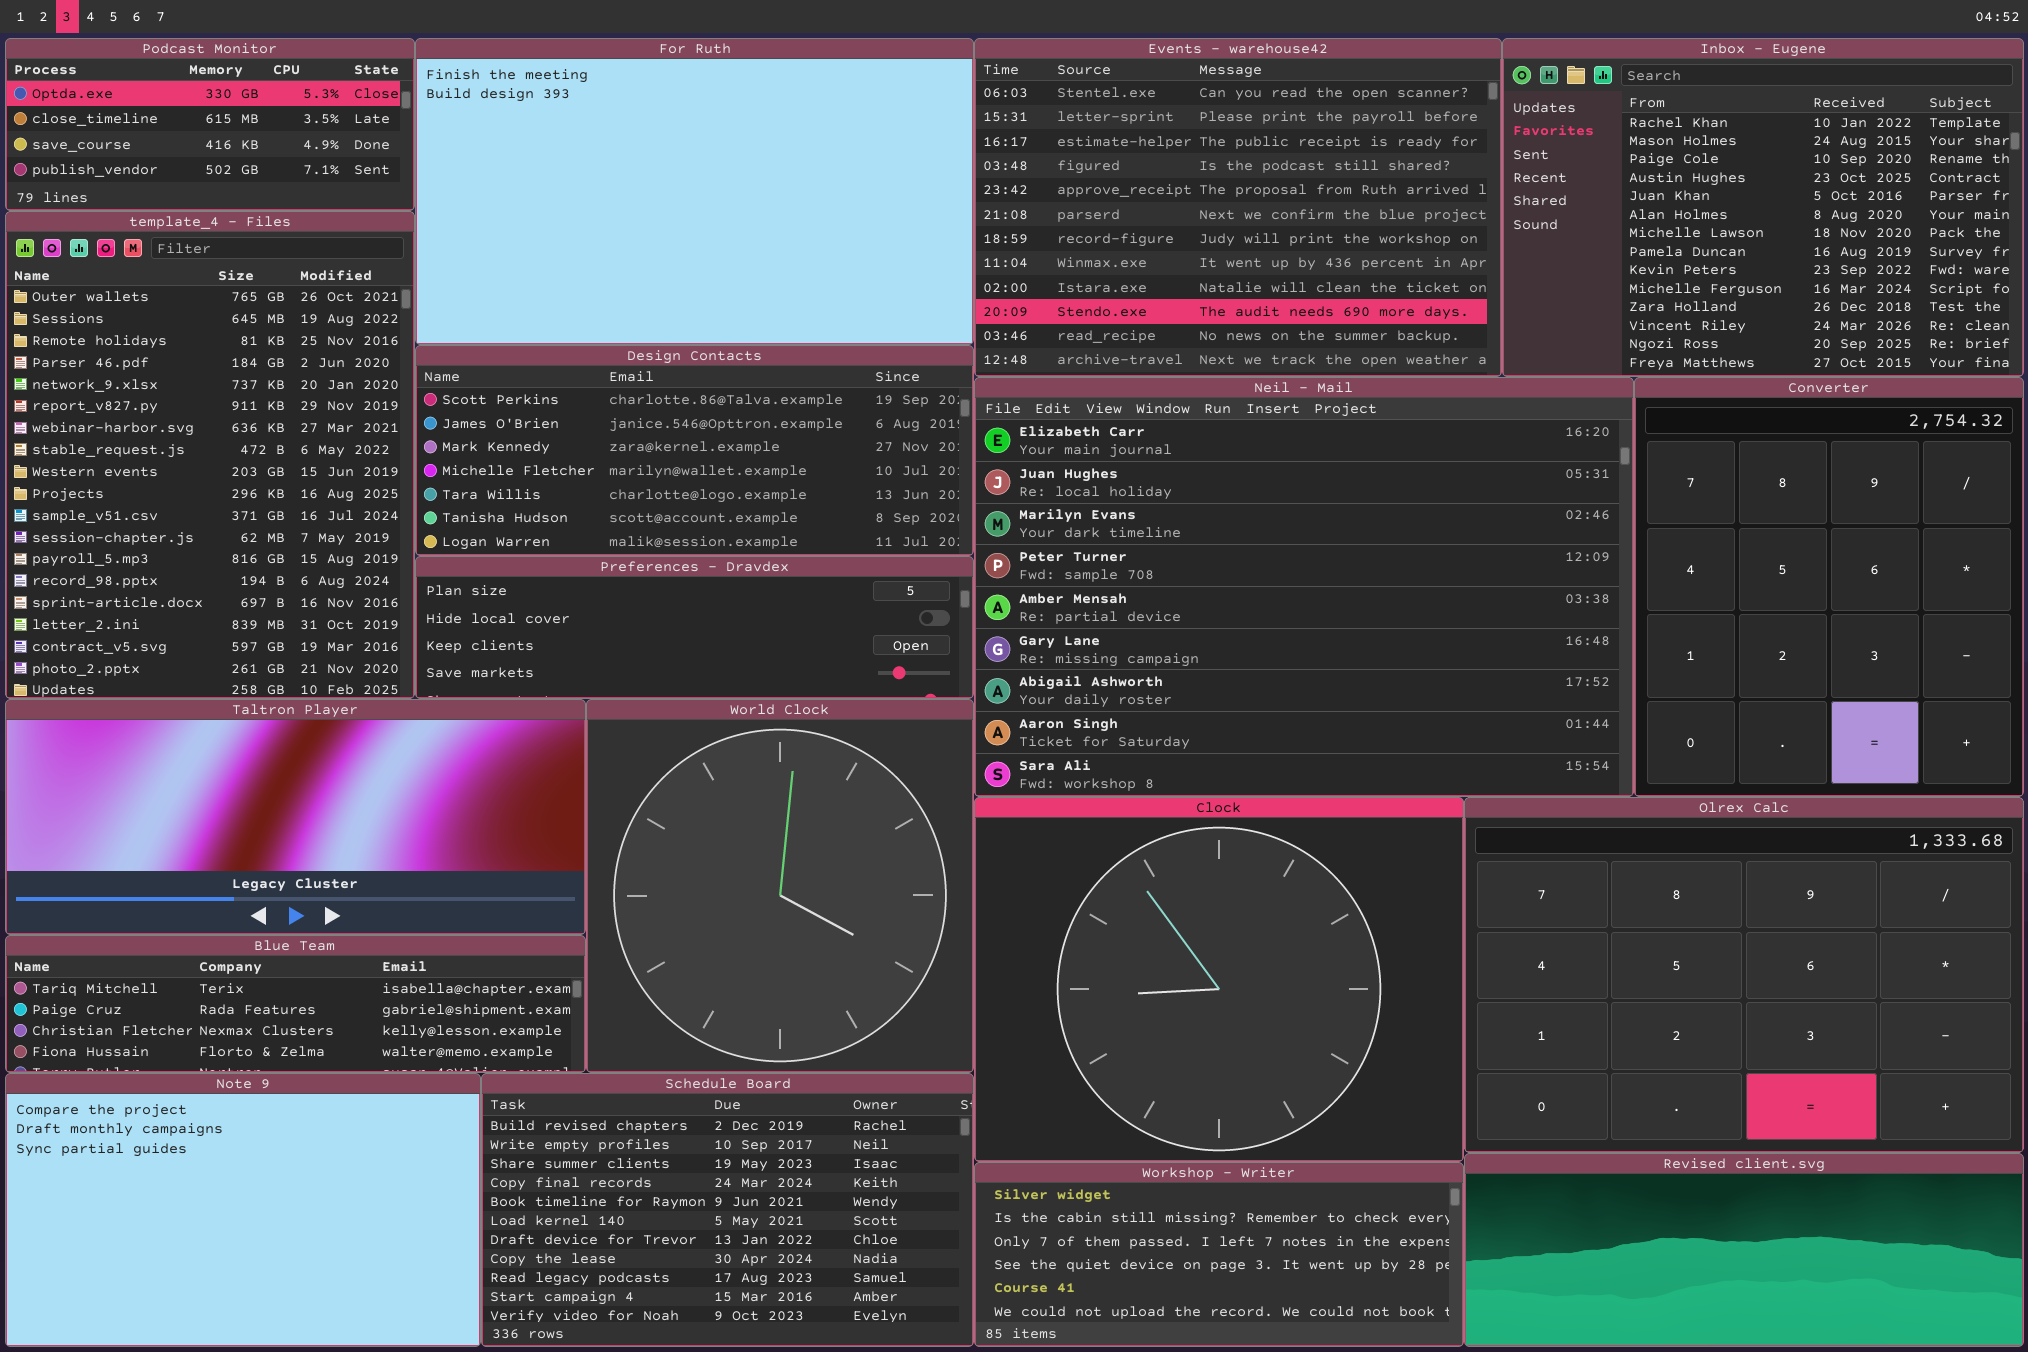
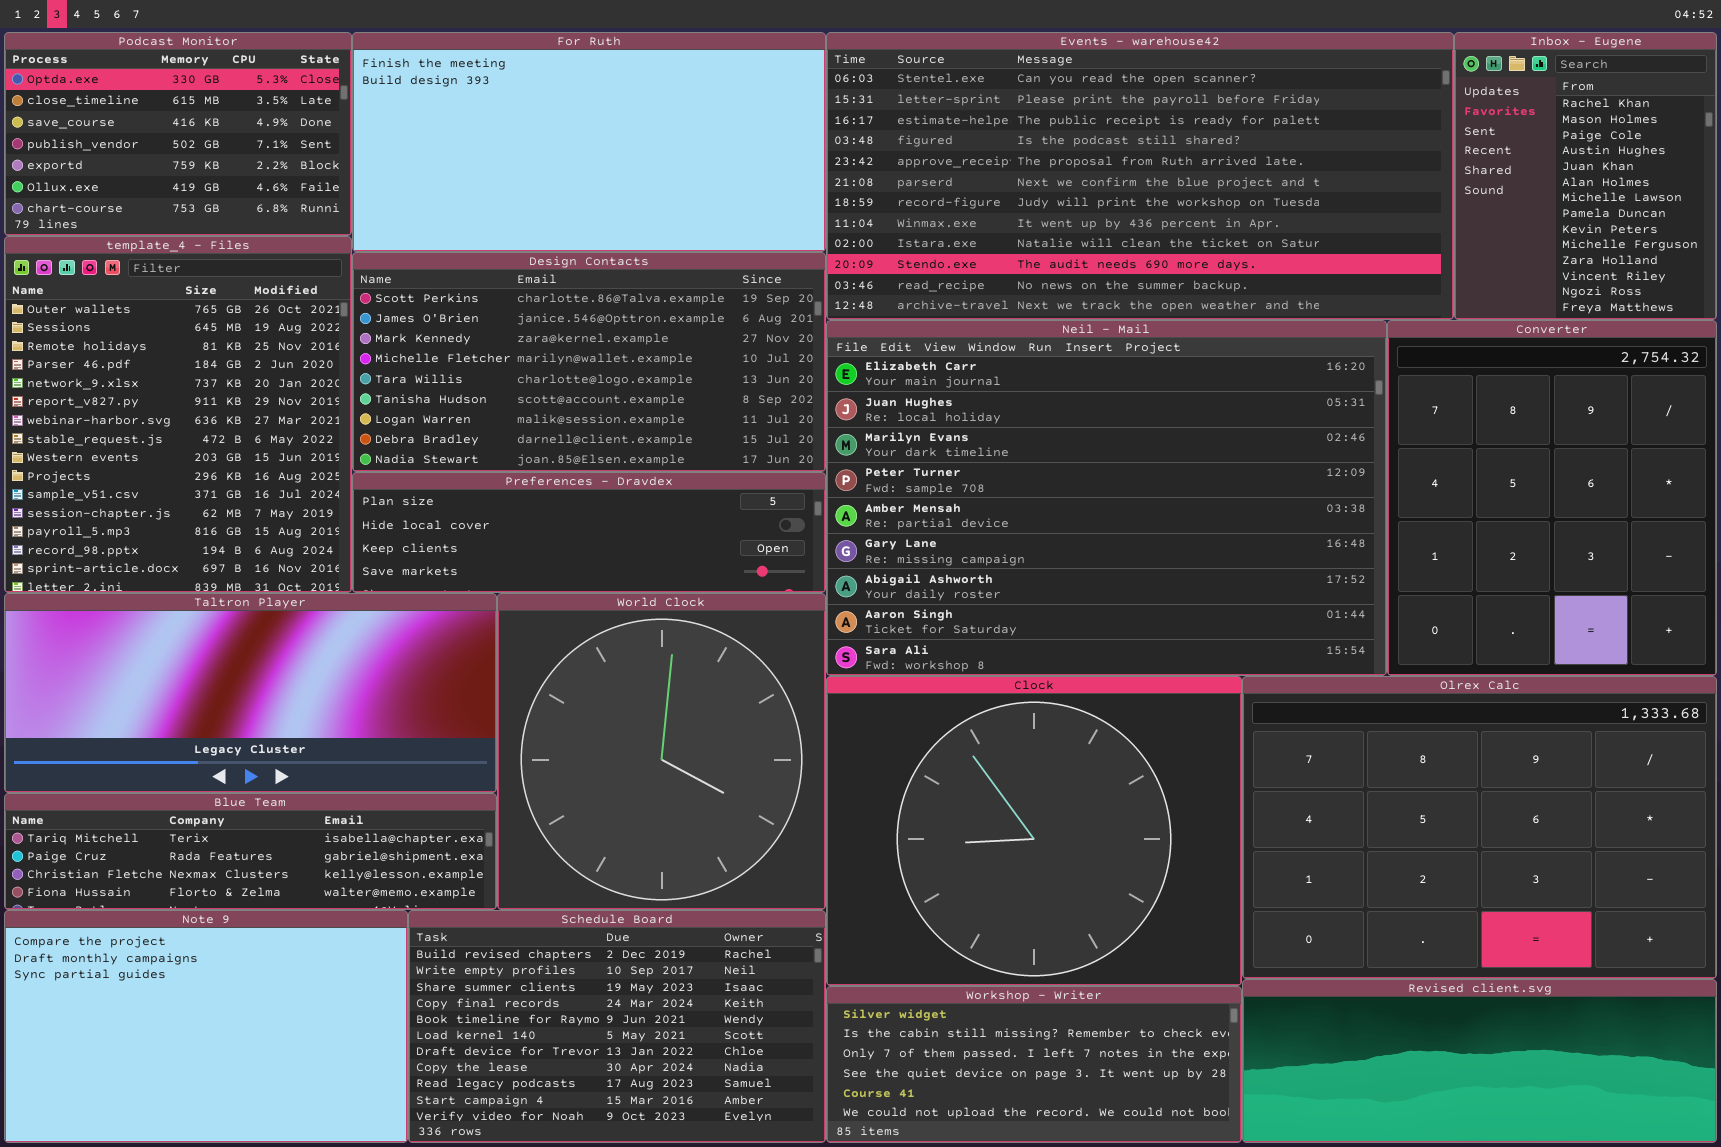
Podcast Monitor: [5,38,415,211] -> [4,32,352,236], resized
For Ruth: [415,38,974,345] -> [352,32,826,252], resized
Events - warehouse42: [974,38,1502,377] -> [826,32,1454,320], resized
Inbox - Eugene: [1502,38,2024,377] -> [1454,32,1717,320], resized
template_4 - Files: [5,211,415,699] -> [4,236,352,593], resized
Design Contacts: [415,345,974,556] -> [352,252,826,472], resized

